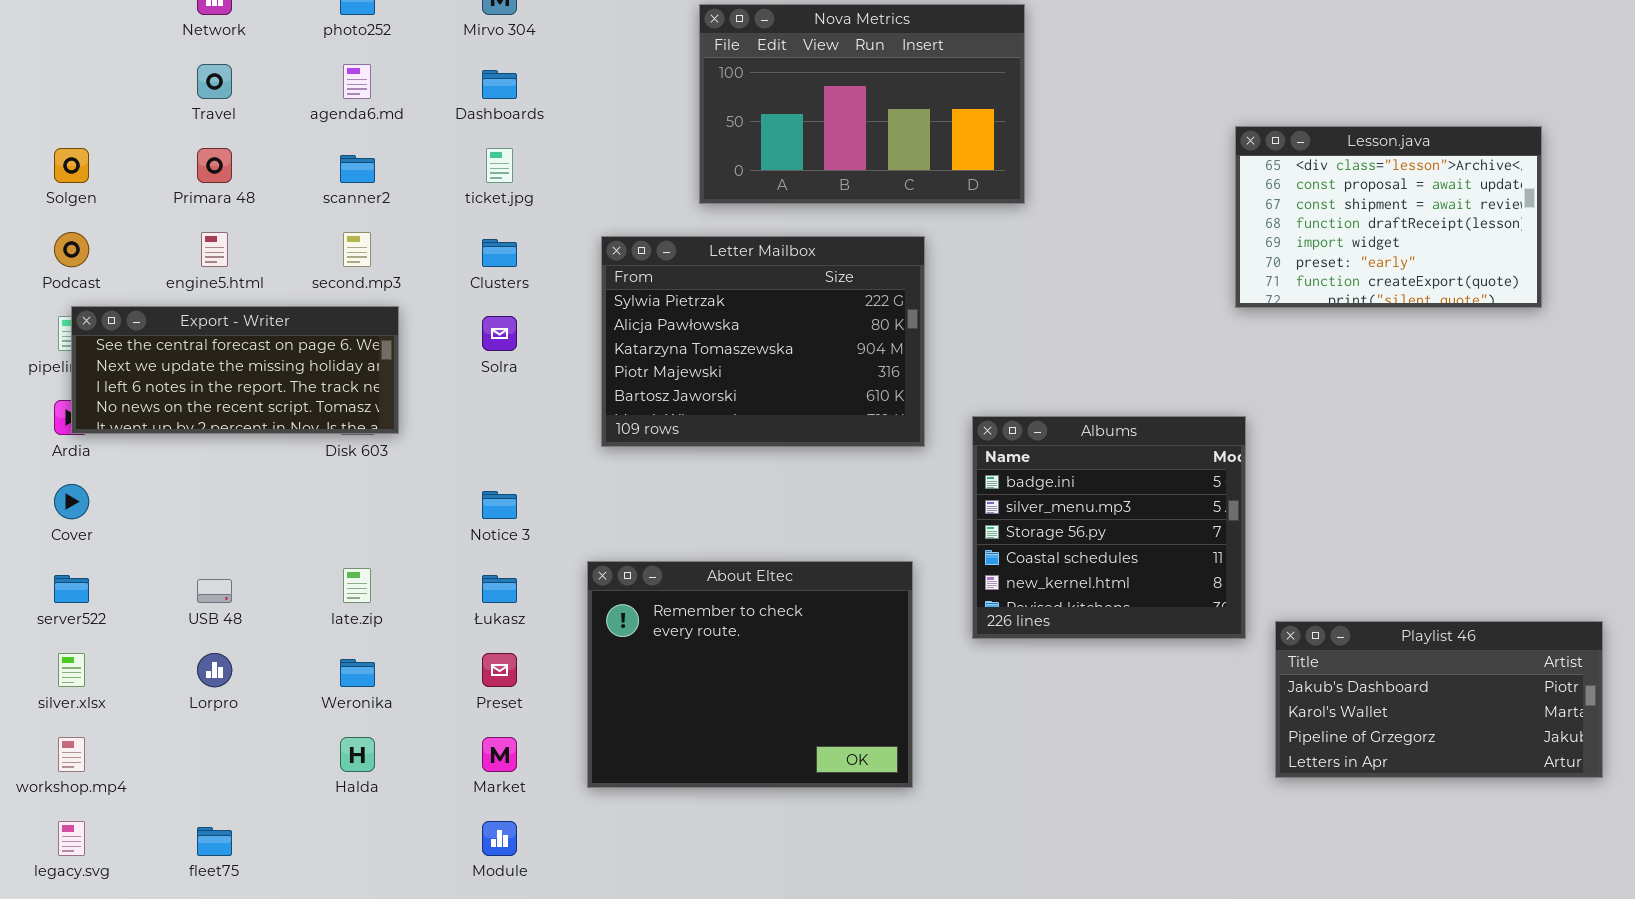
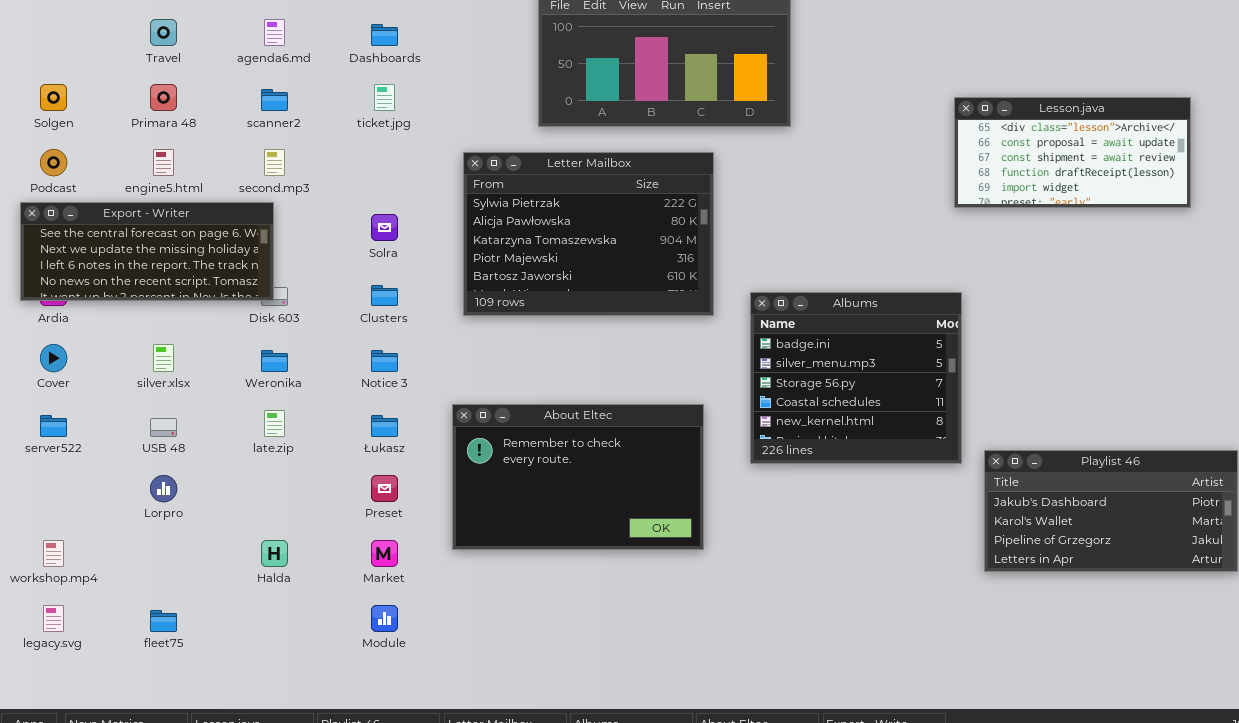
Lesson.java: [1235,126,1542,308] -> [954,97,1191,208], resized
Clusters: [482,239,517,267] -> [371,285,398,306], moved
Export - Writer: [71,306,399,434] -> [20,202,274,301], moved
About Eltec: [587,561,913,788] -> [452,404,704,550], resized
silver.xlsx: [58,653,85,687] -> [153,344,174,372], moved
Weronika: [340,659,375,687] -> [261,350,288,372], moved

